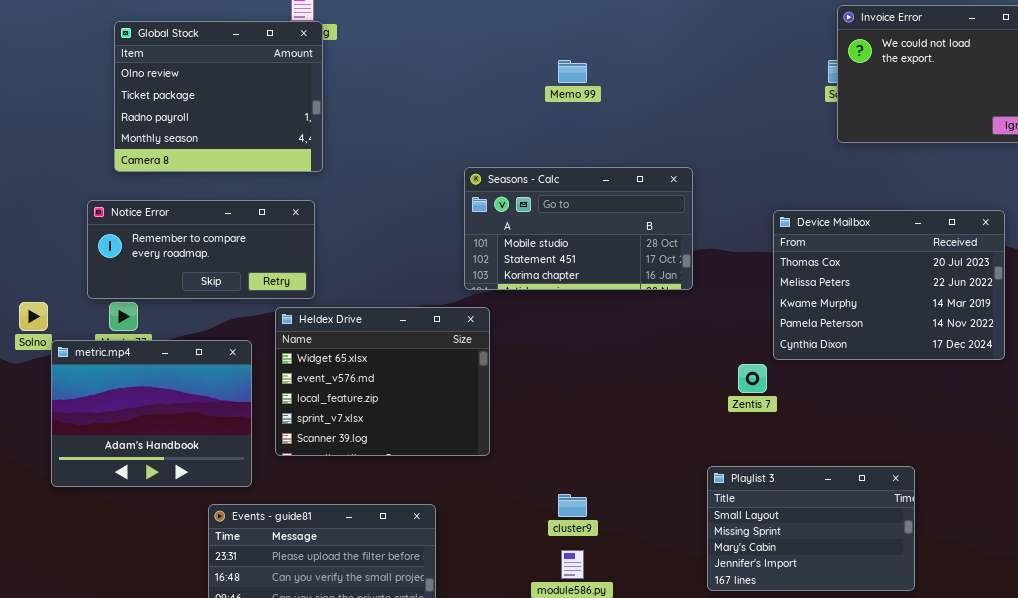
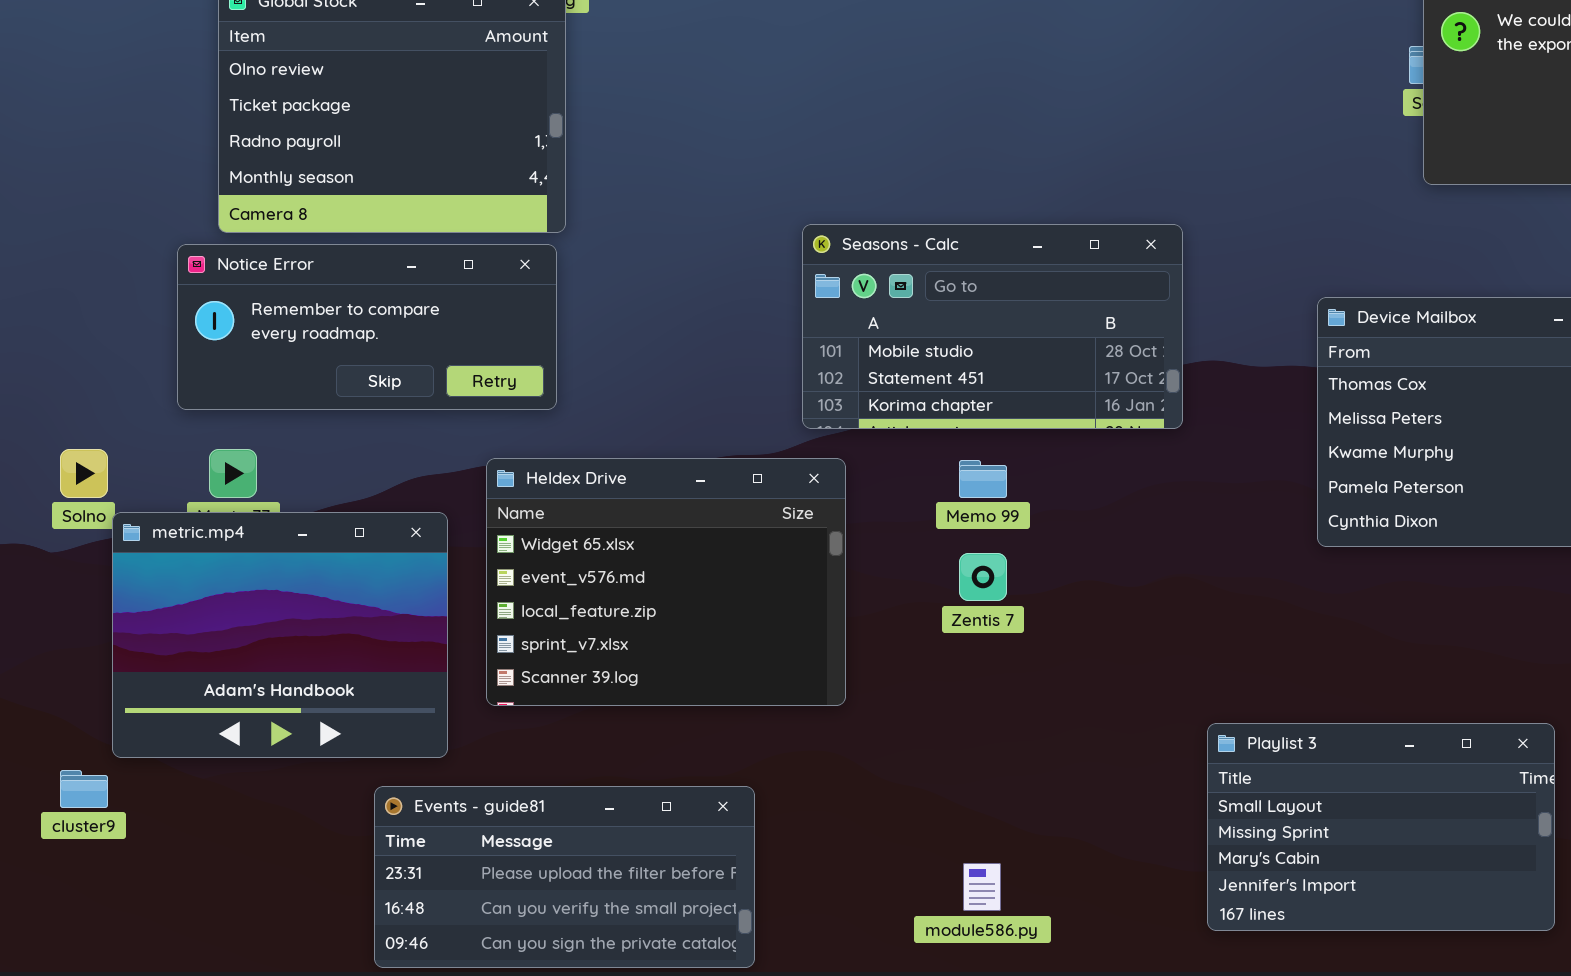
Memo 99: [558,60,587,83] -> [959,460,1007,498], moved
Notice Error: [87,200,315,299] -> [177,244,557,410], moved
Zentis 7: [738,364,767,393] -> [959,553,1007,601], moved
cluster9: [558,494,587,517] -> [60,770,108,808], moved

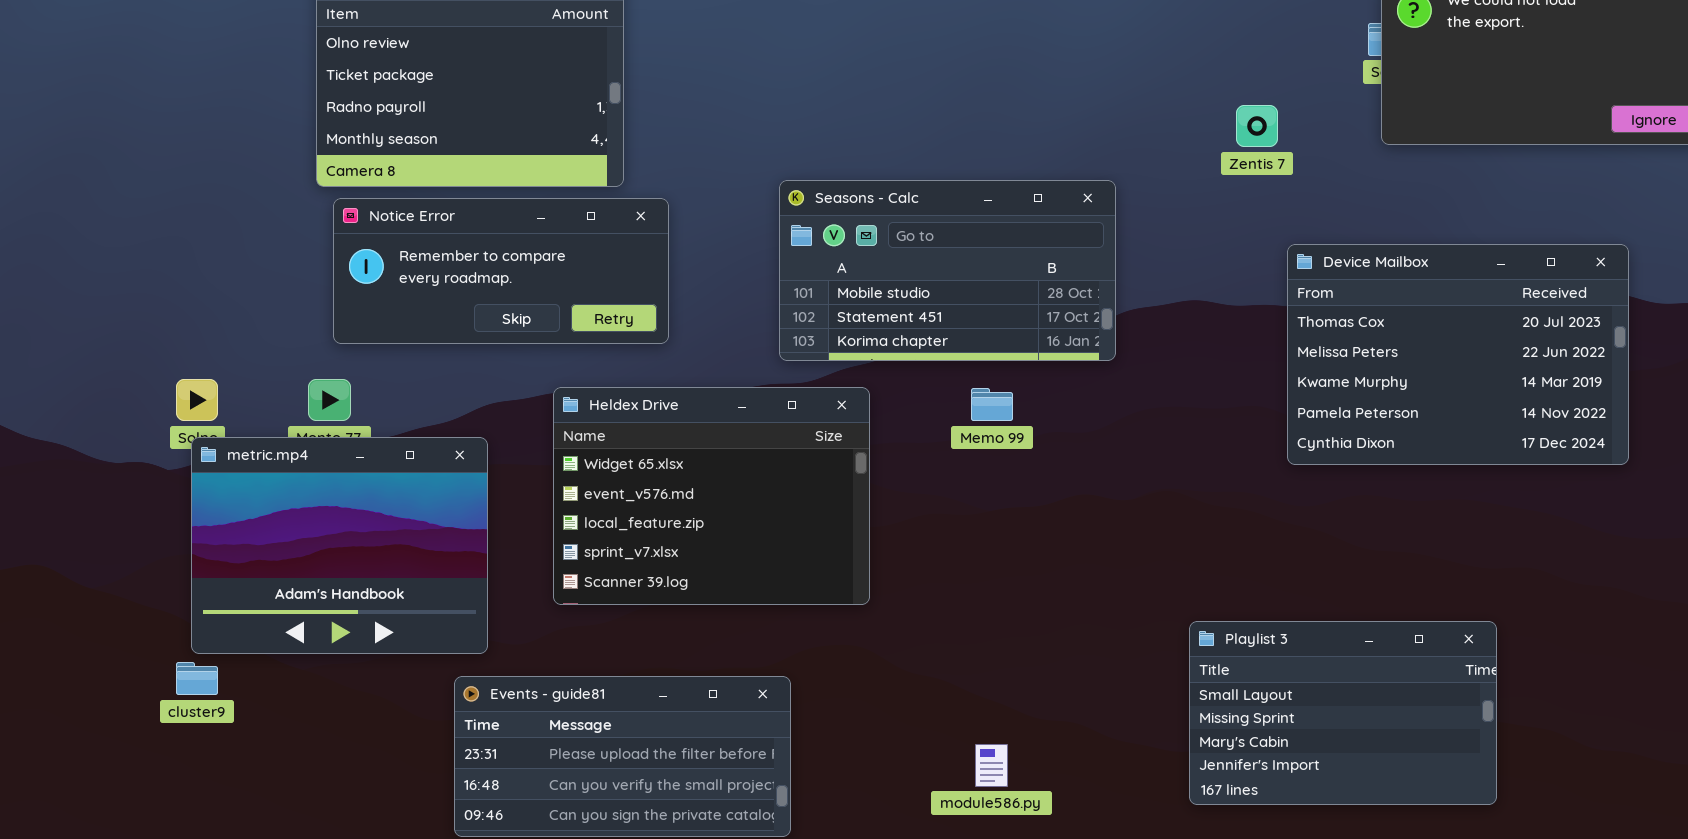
Seasons - Calc: [802,224,1183,429] -> [779,180,1116,361], moved
Notice Error: [177,244,557,410] -> [333,198,669,344], moved
metric.mp4: [112,512,448,758] -> [191,437,488,654], moved
Zentis 7: [959,553,1007,601] -> [1236,105,1278,147], moved

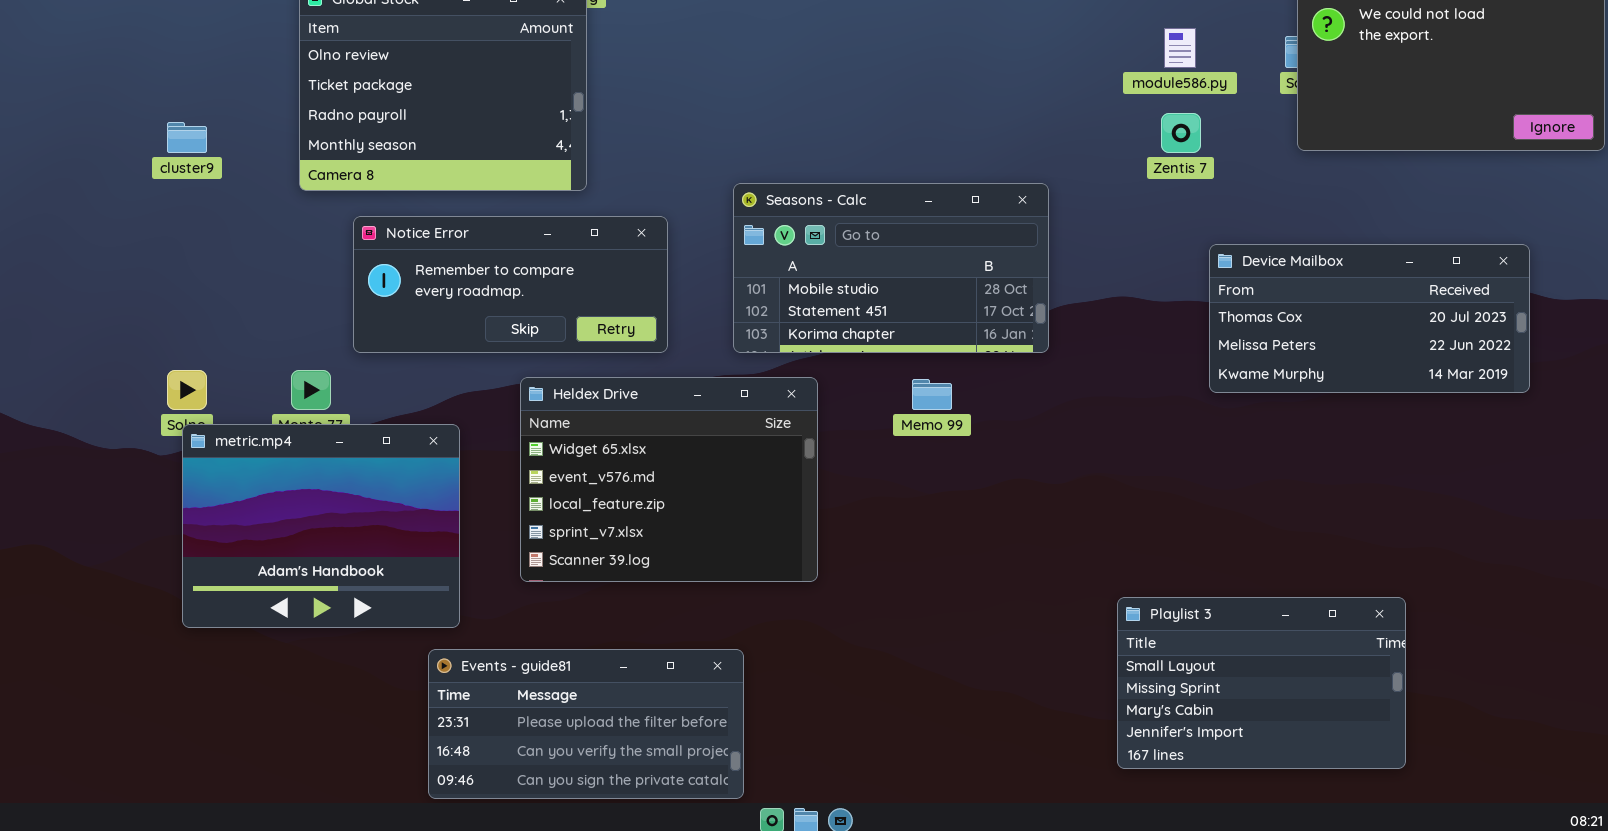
Notice Error: [333,198,669,344] -> [353,216,668,353], moved
Device Mailbox: [1287,244,1629,465] -> [1209,244,1530,393], resized
cluster9: [176,662,218,695] -> [167,122,207,153], moved
module586.py: [975,744,1008,787] -> [1164,28,1196,68], moved

